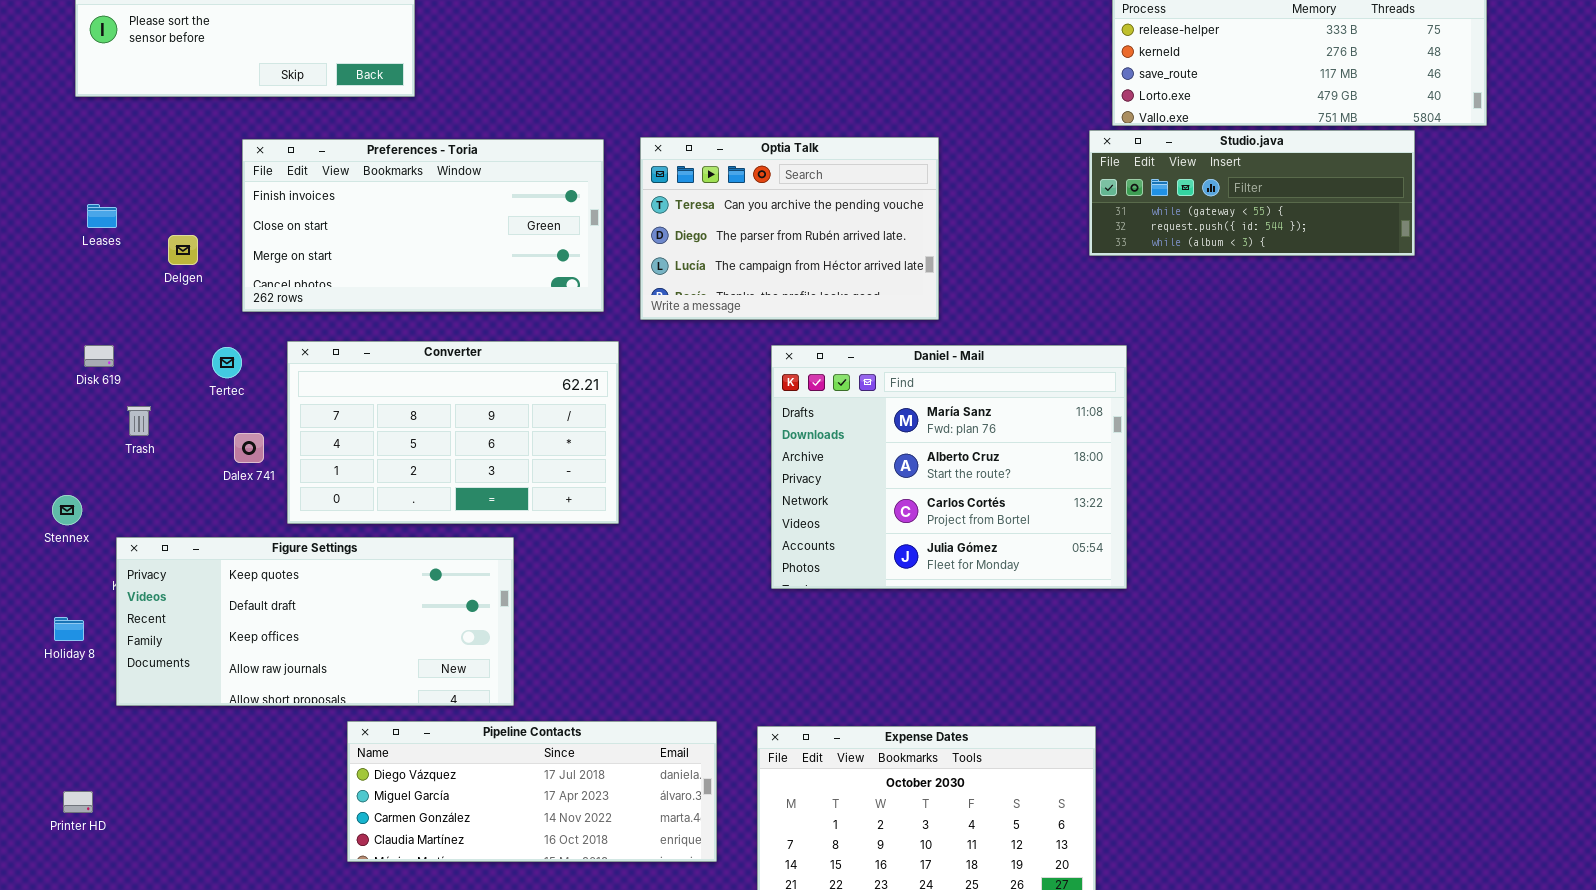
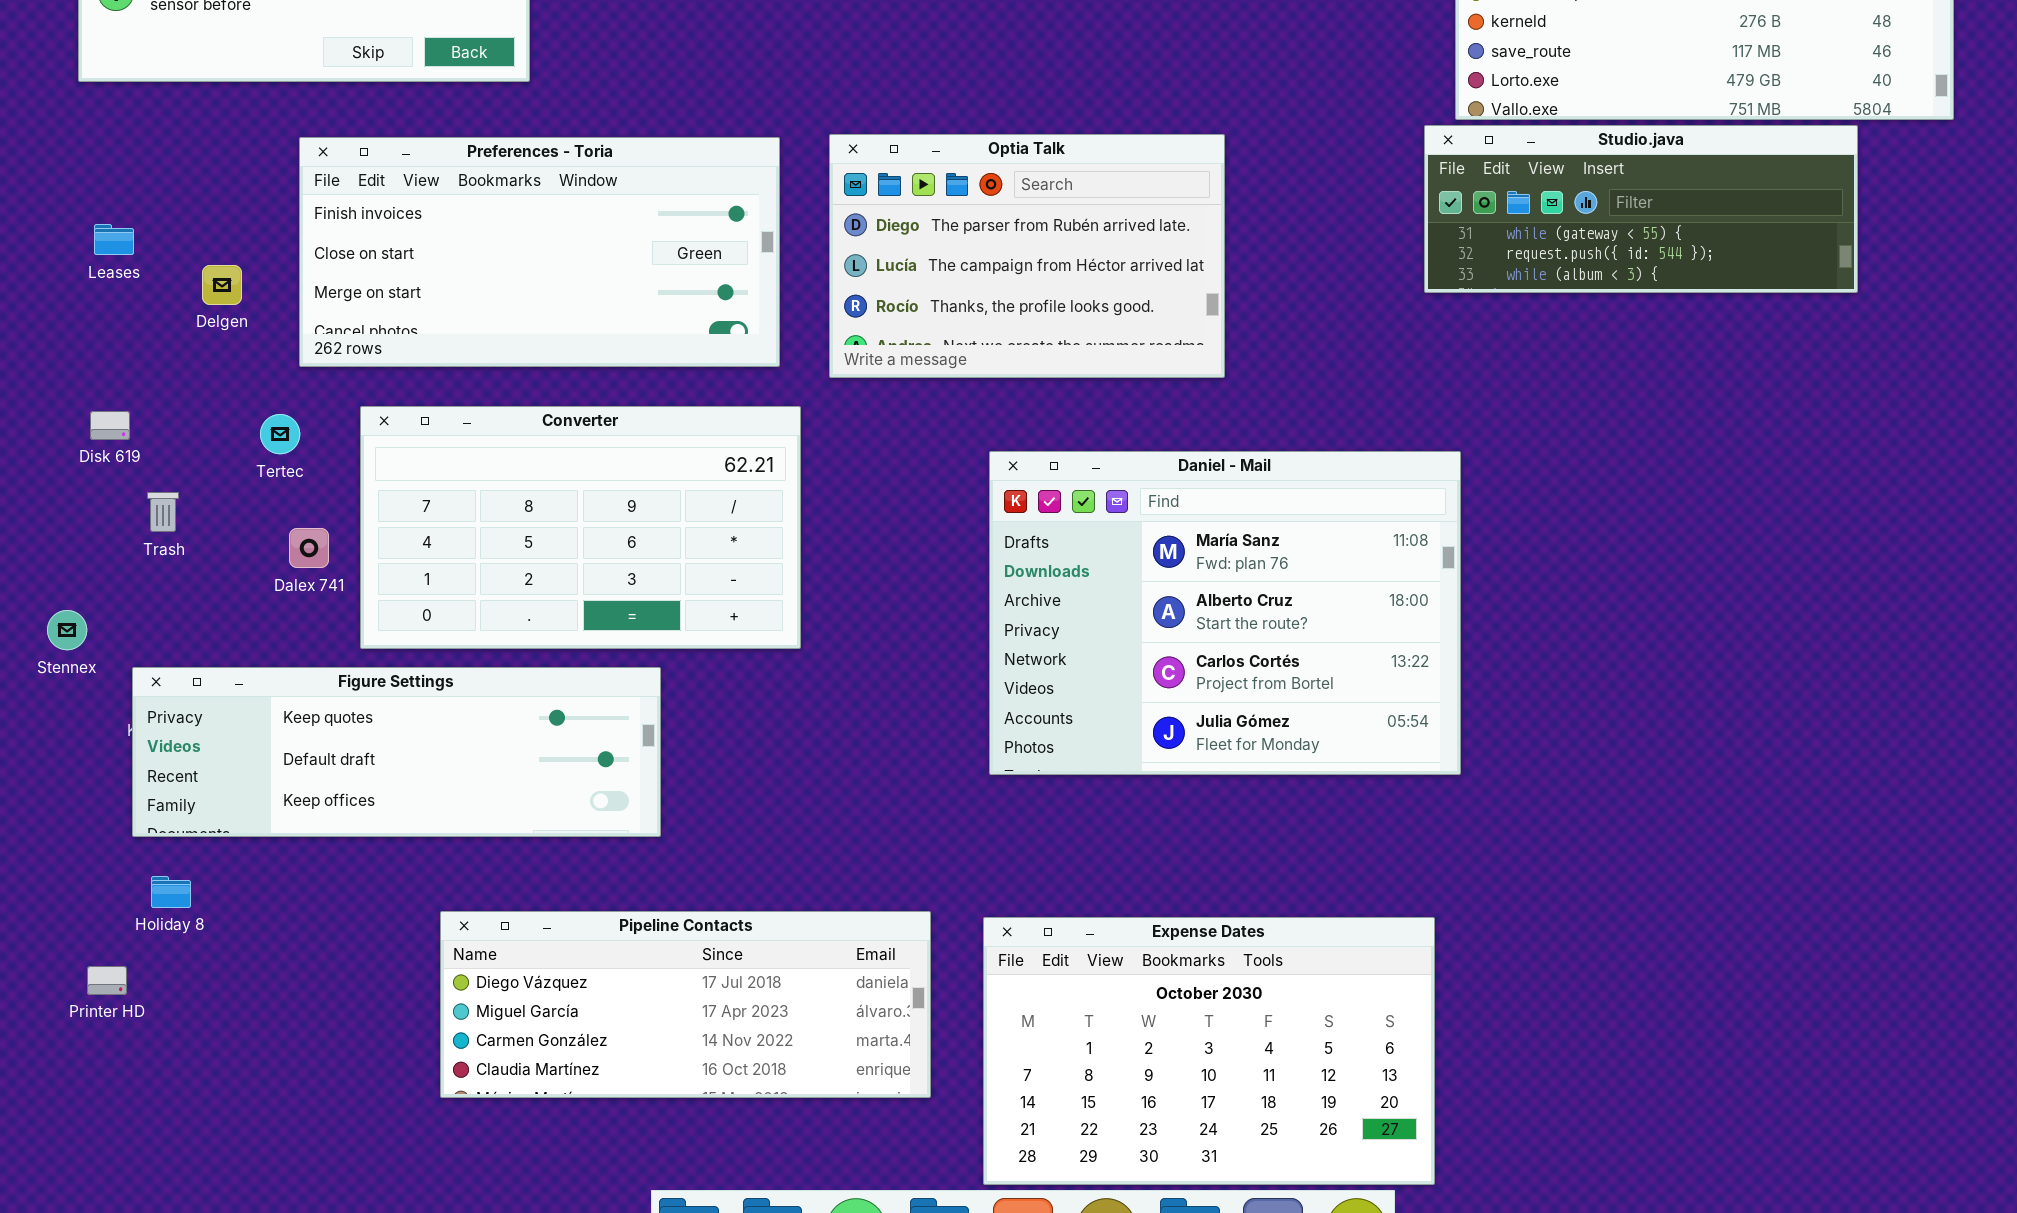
Optia Talk: [640,137,939,320] -> [829,134,1225,378], scrolled down 1 row
Daniel - Mail: [771,345,1127,589] -> [989,451,1461,775], moved
Figure Settings: [116,537,514,706] -> [132,667,661,837], resized
Holiday 8: [54,617,84,641] -> [151,876,191,908], moved
Printer HD: [63,791,93,813] -> [87,966,127,995], moved

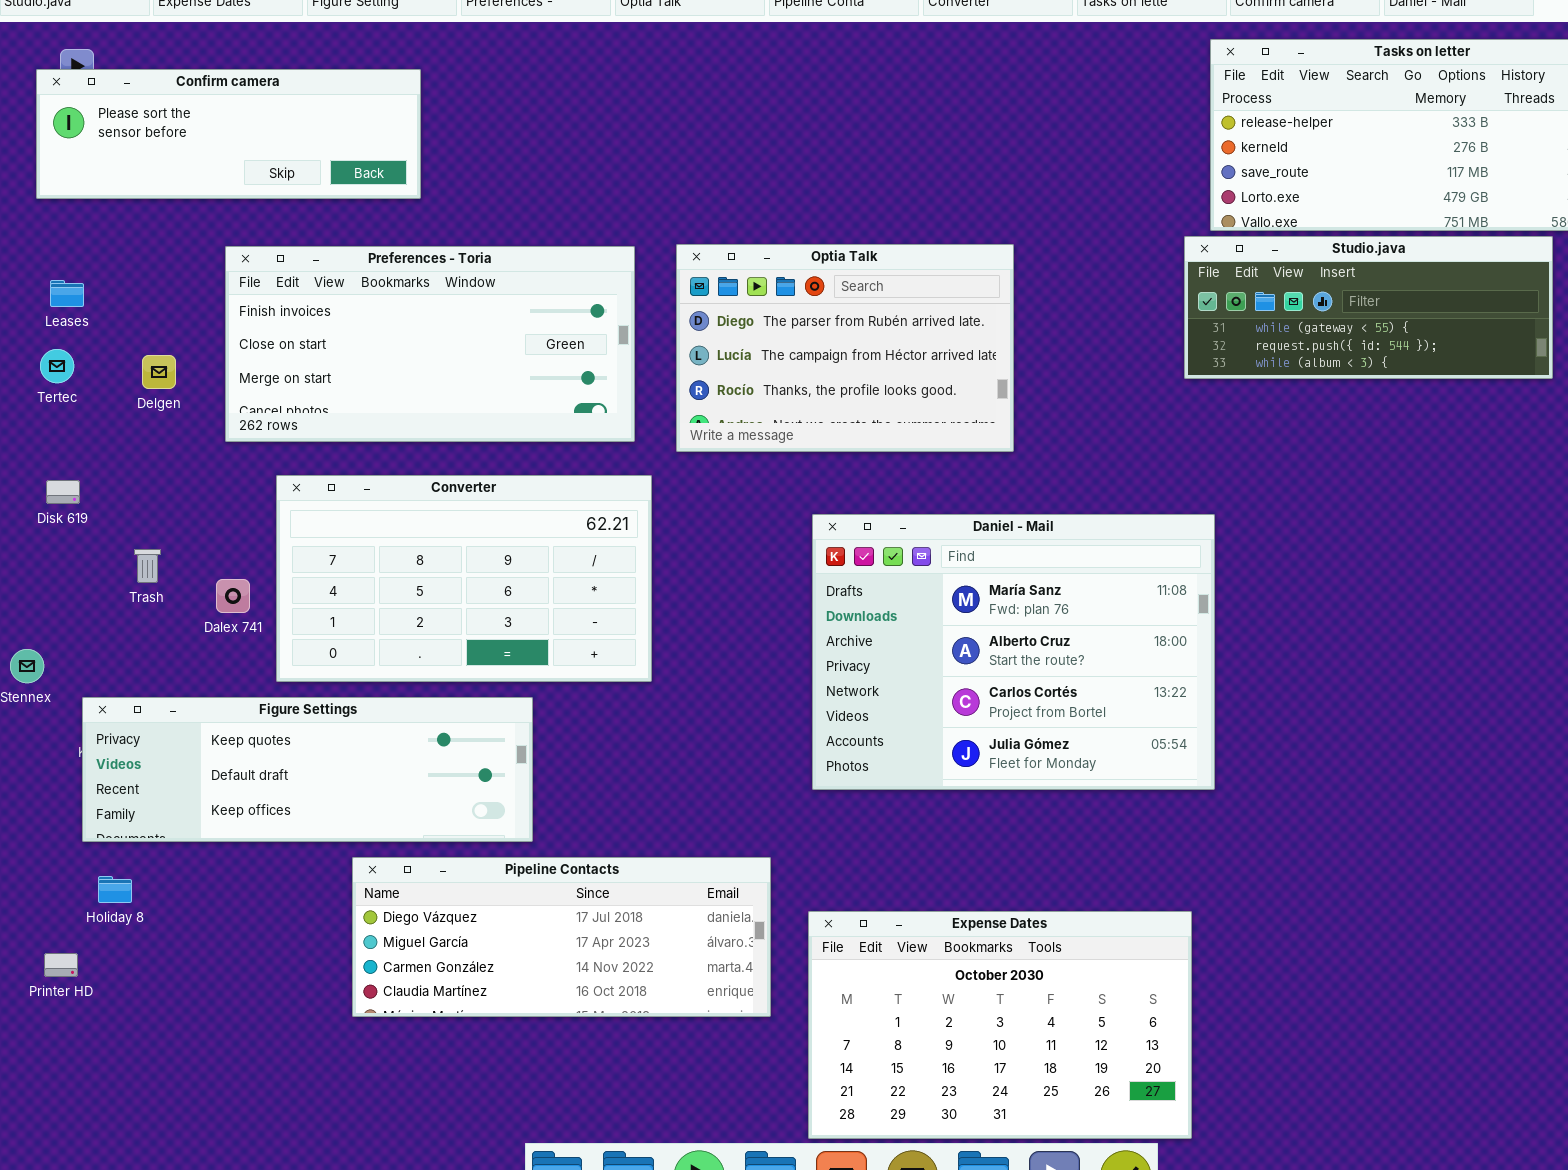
Leases: [94,224,134,255] -> [50,280,84,307], moved
Tertec: [260,414,300,454] -> [40,349,74,383], moved
Trash: [147,492,179,532] -> [134,549,161,583], moved
Pipeline Contacts: [440,911,931,1098] -> [352,857,771,1017], moved

